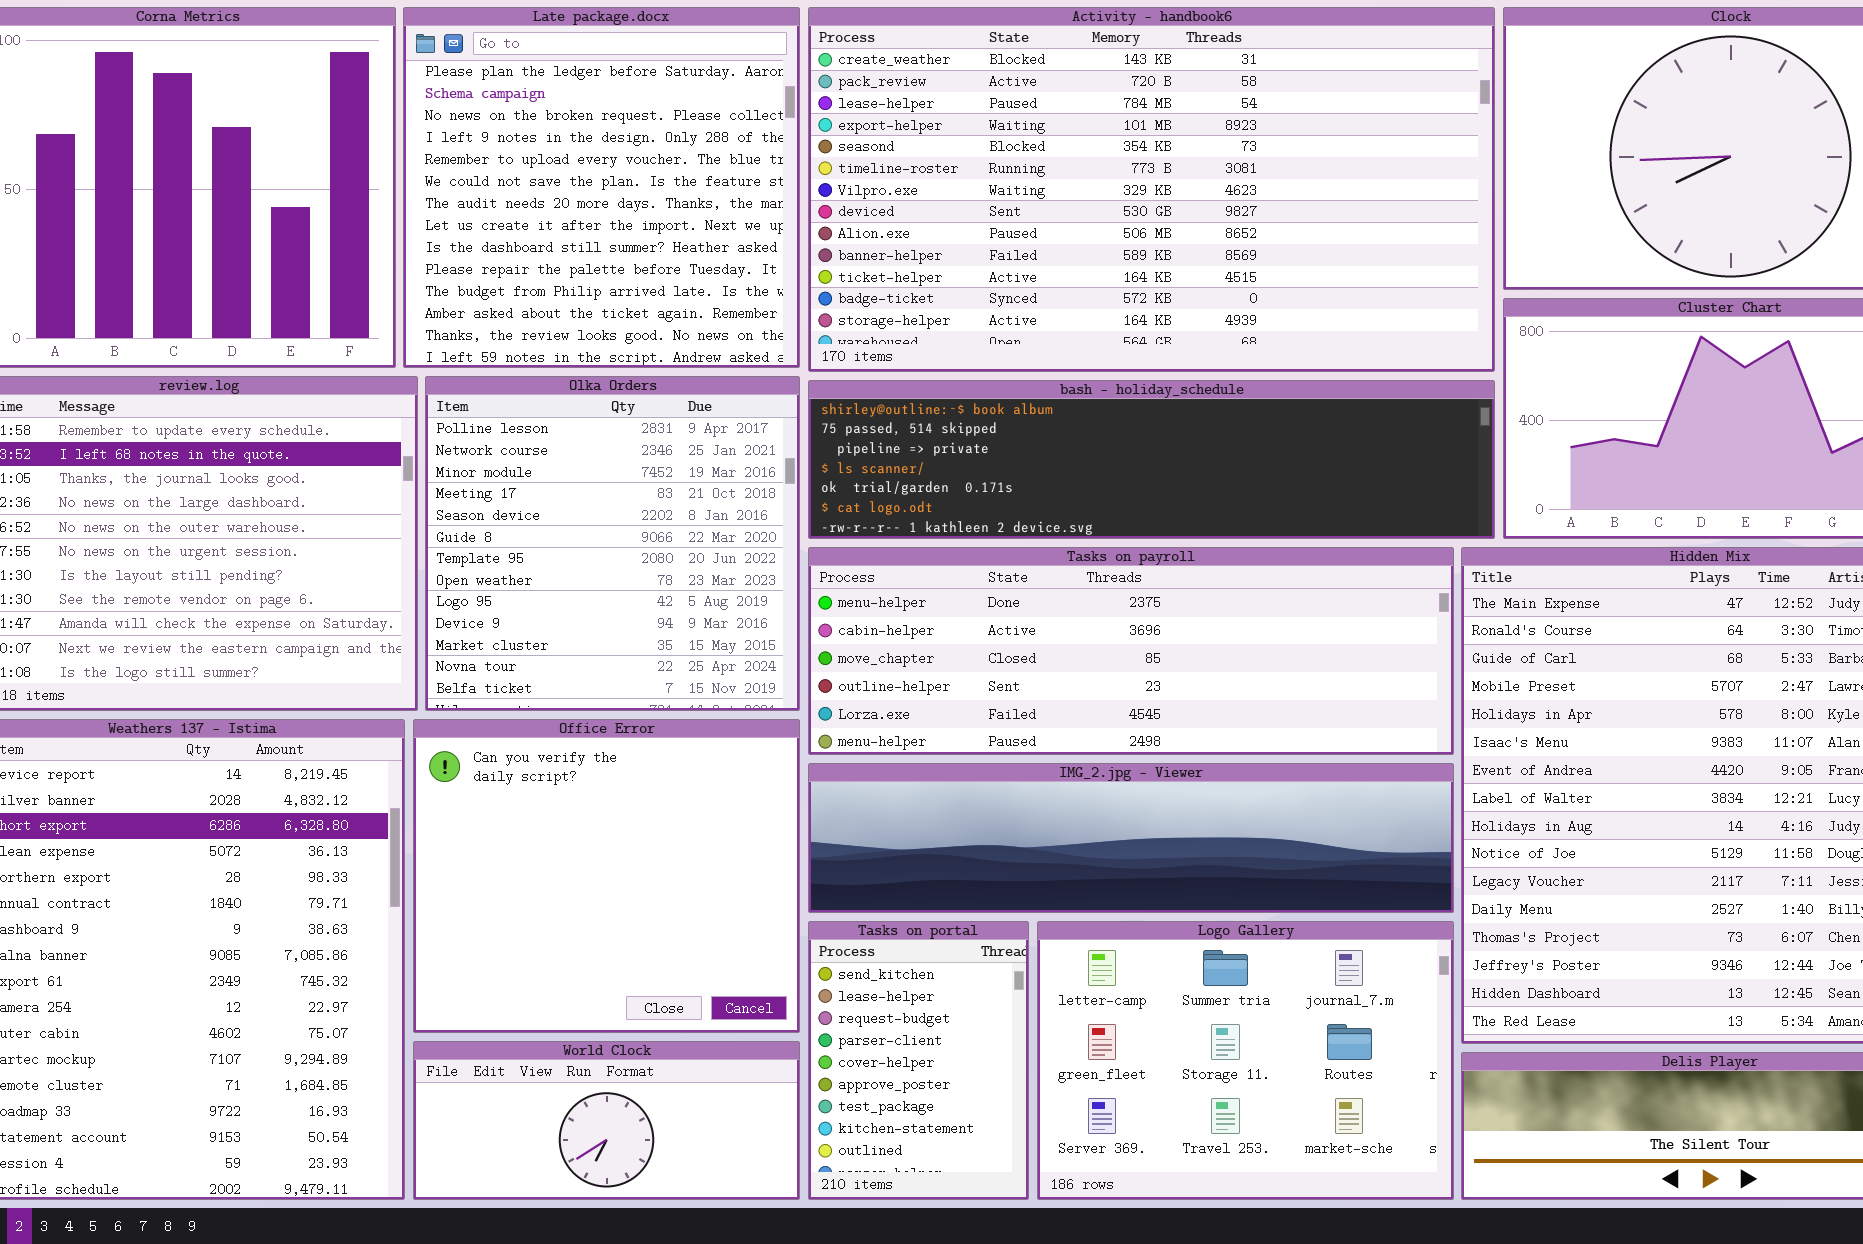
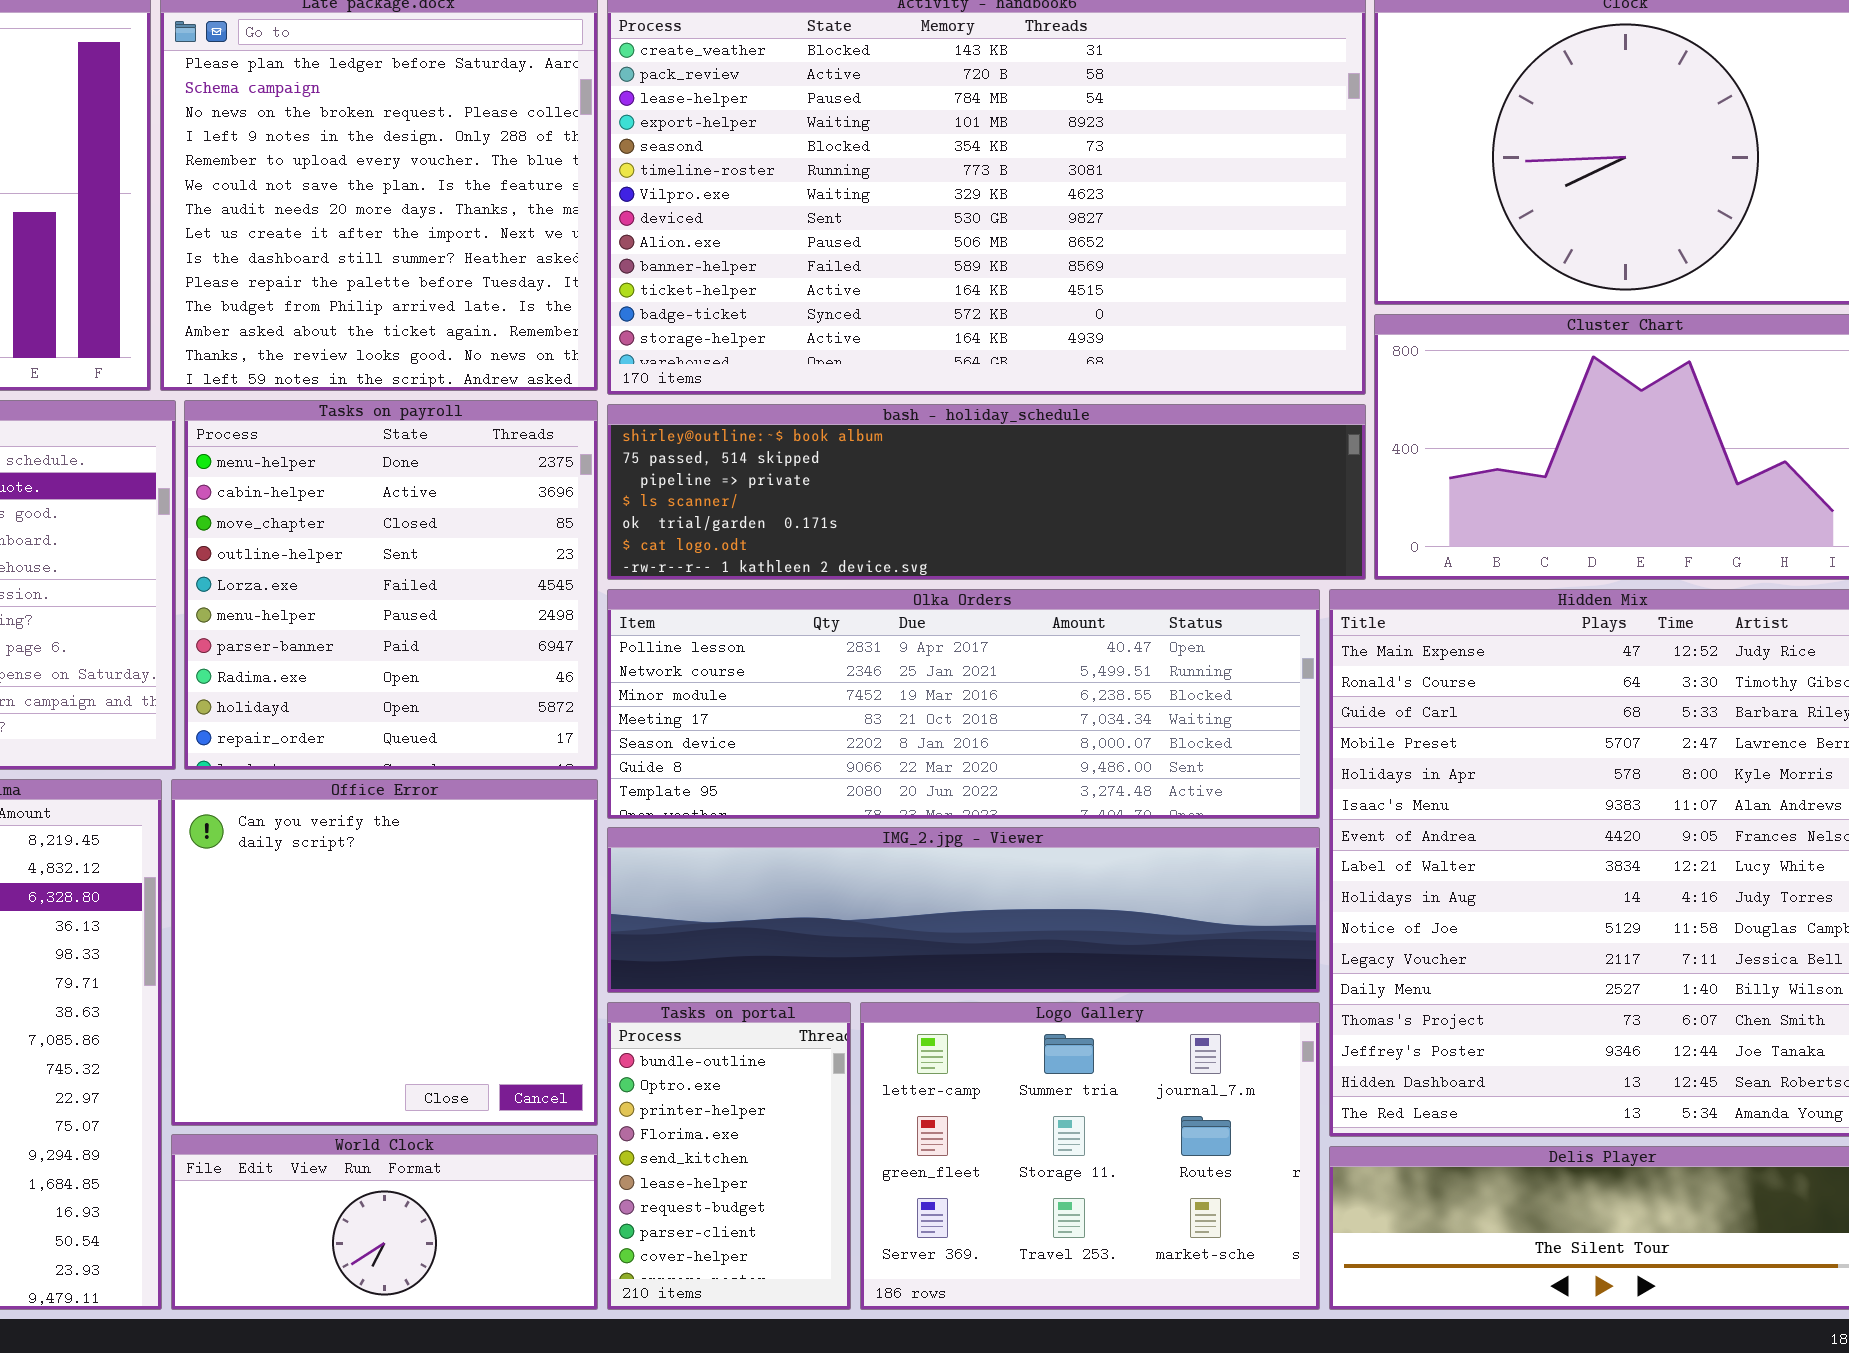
Olka Orders: [425,376,800,711] -> [607,589,1320,819], moved, resized
Tasks on payroll: [808,547,1454,755] -> [184,400,598,770], moved, resized
Tasks on portal: [808,921,1029,1200] -> [607,1002,851,1310], scrolled up 4 rows

